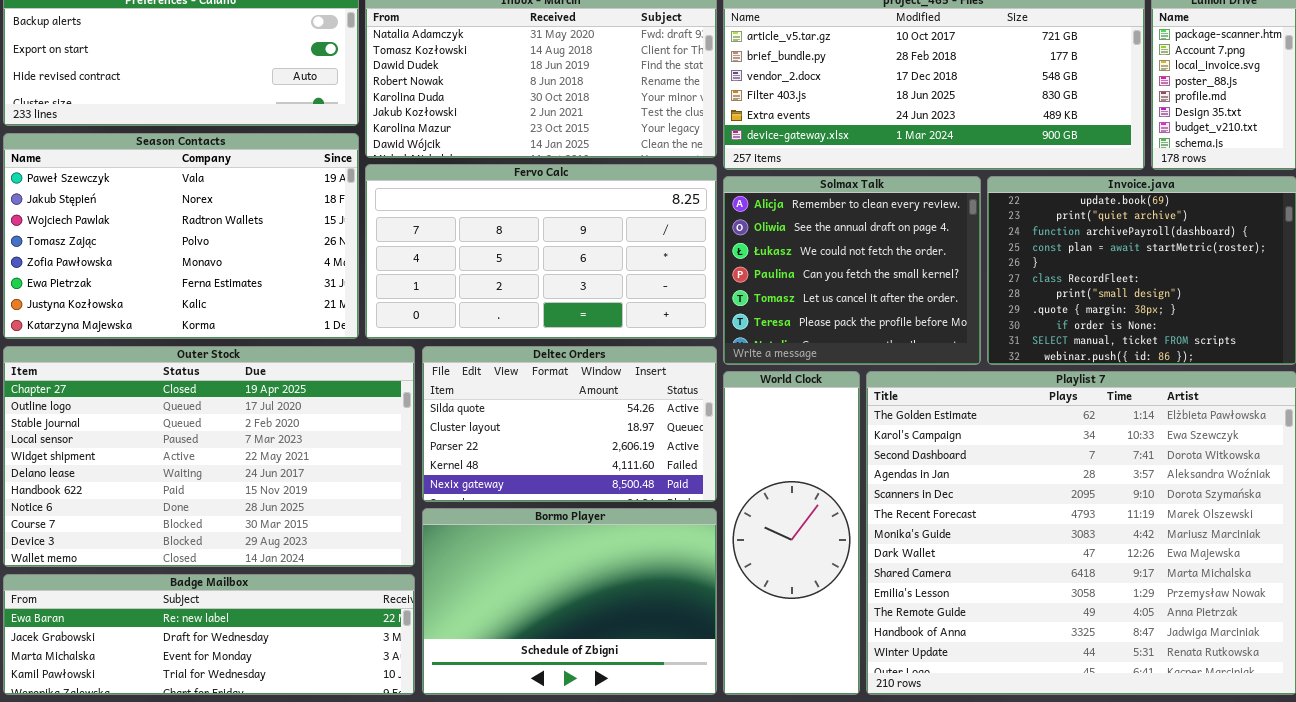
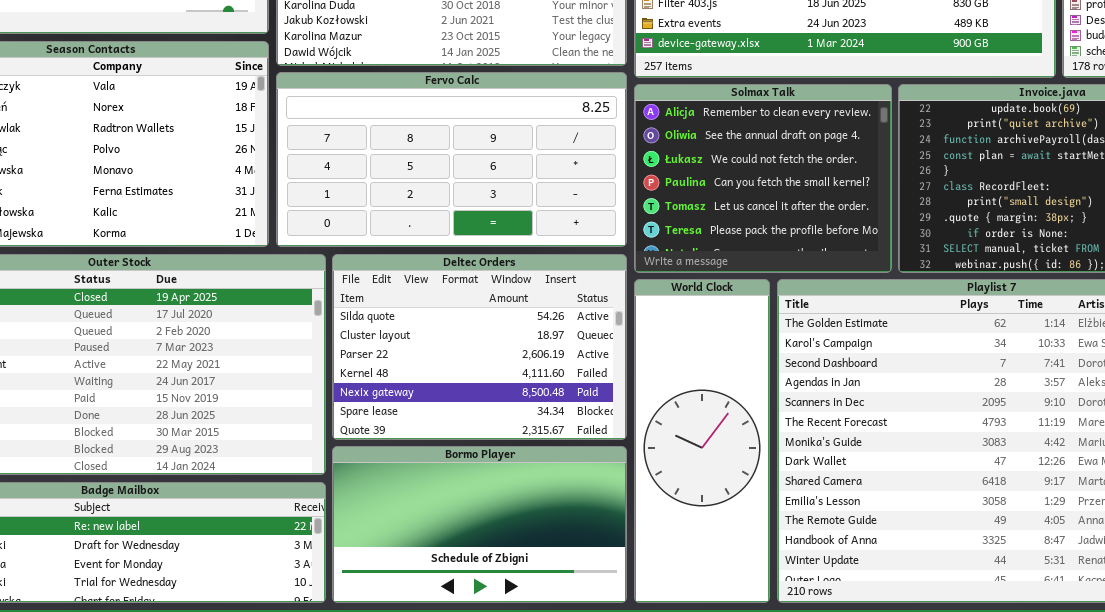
Deltec Orders: [422,346,717,502] -> [332,254,627,440], resized
Bormo Player: [422,508,717,695] -> [332,446,627,603], resized

